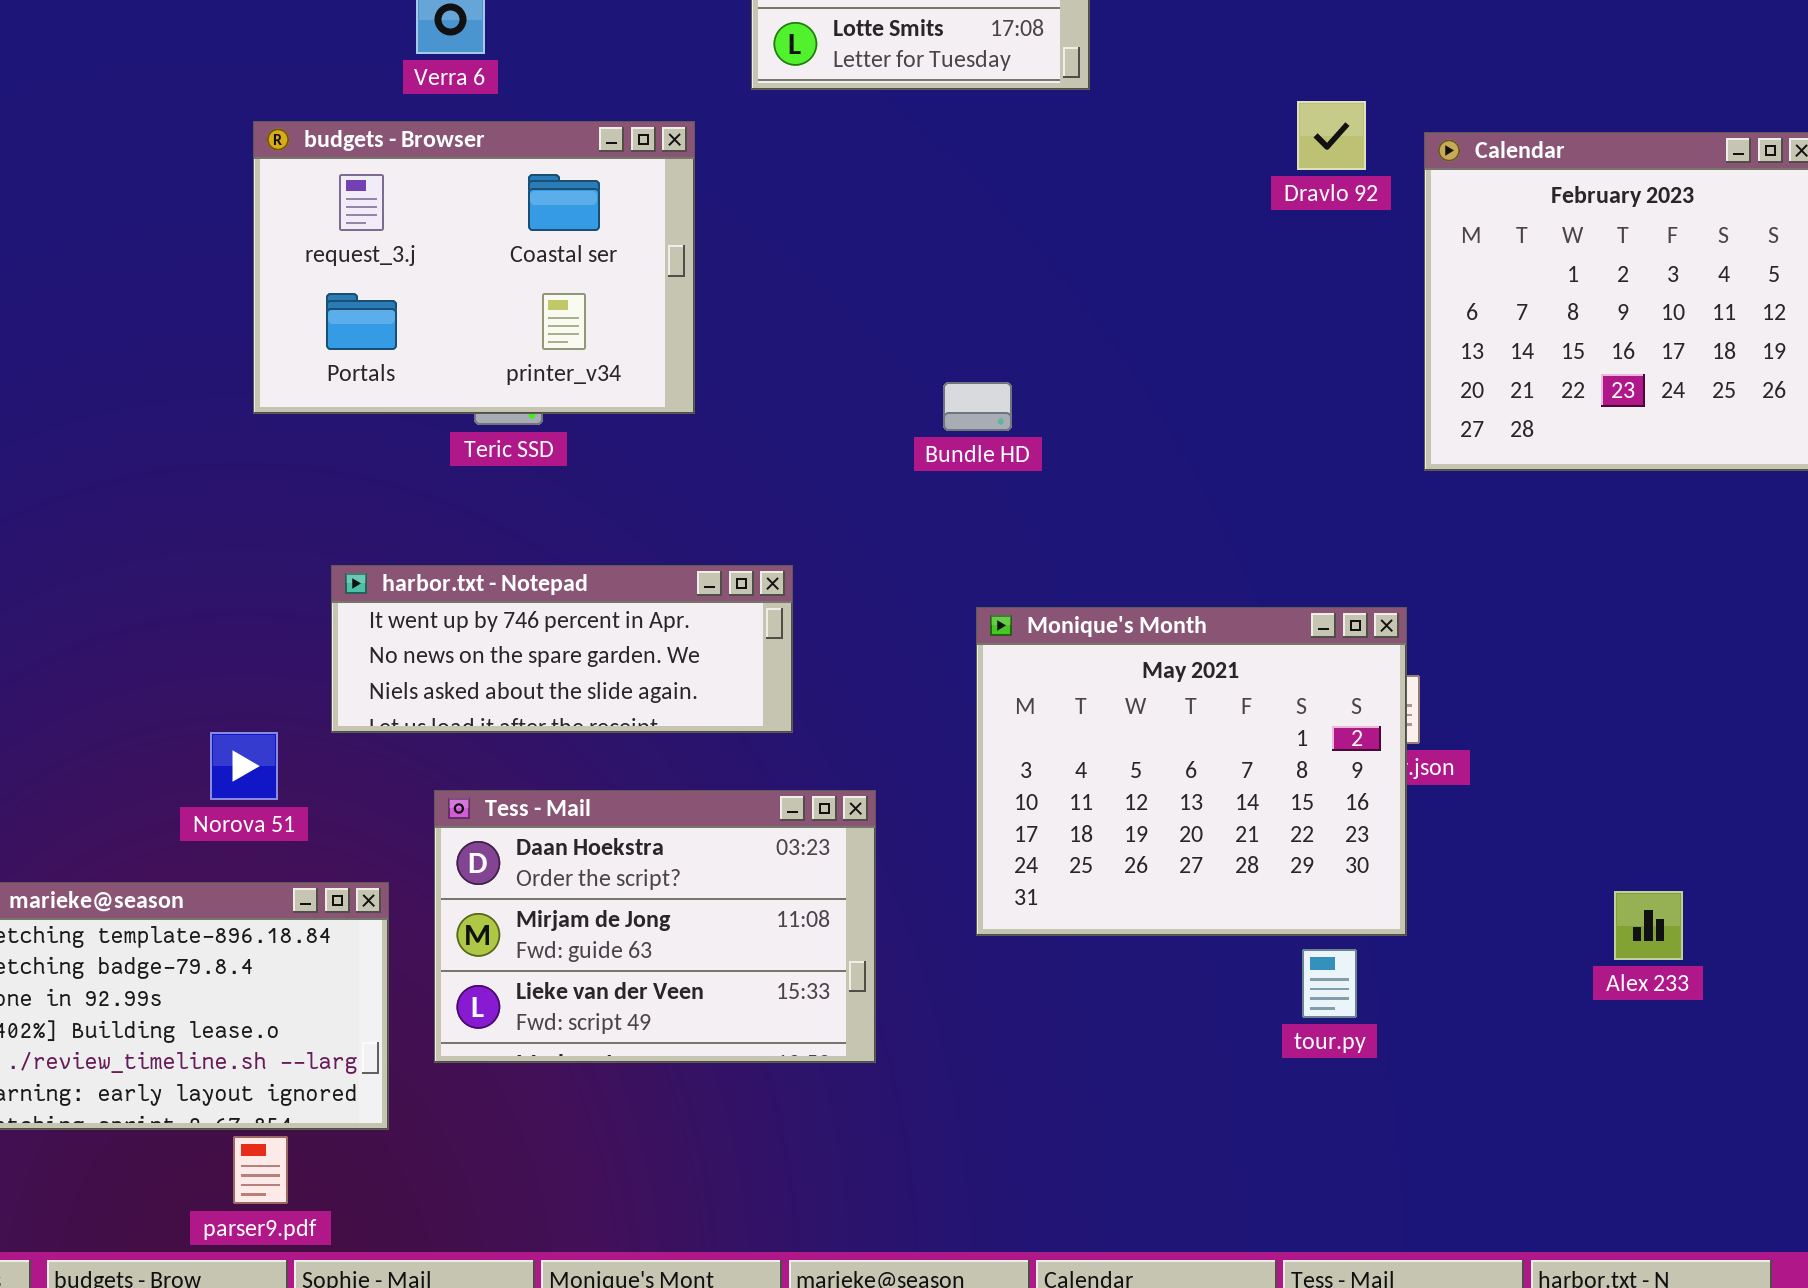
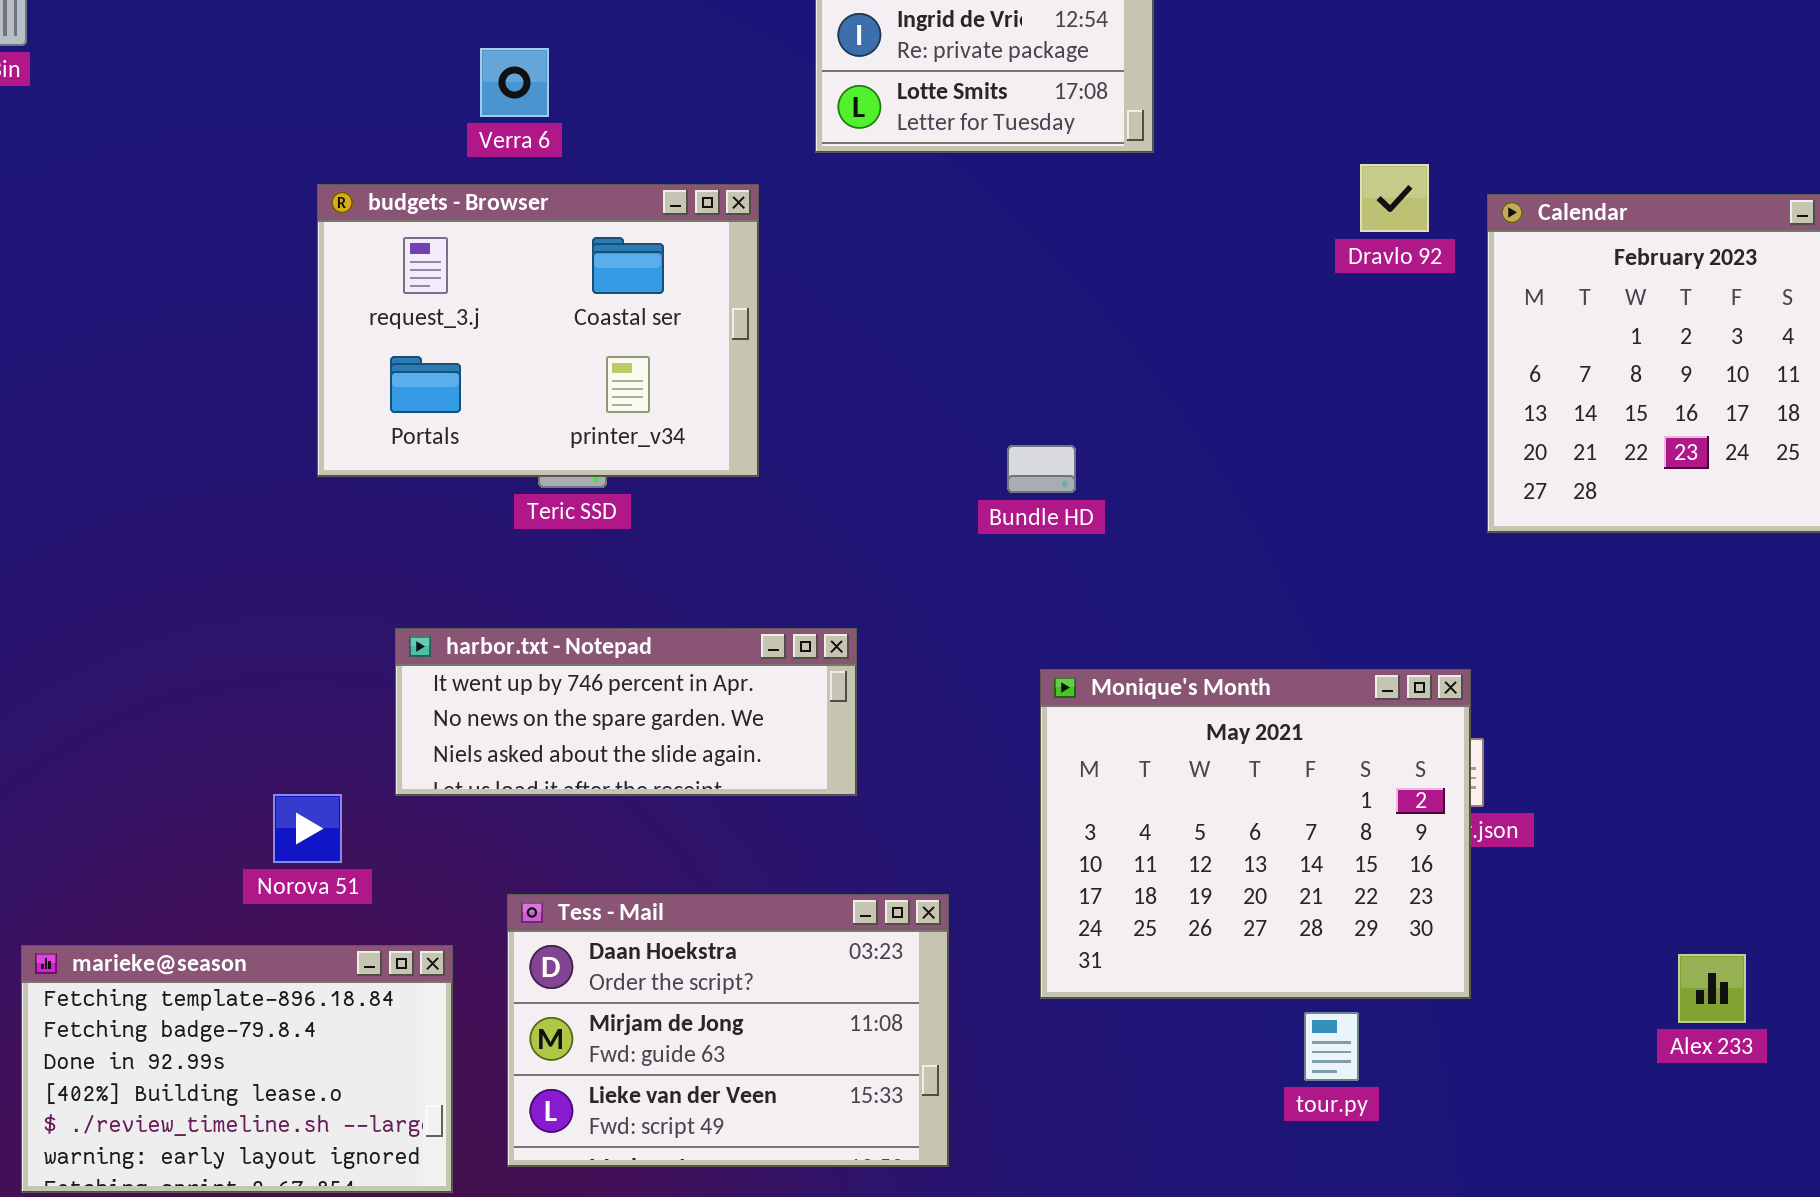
Tess - Mail: [434,790,876,1063] -> [507,894,949,1167], moved
tour.py: [1302,949,1357,1018] -> [1304,1012,1359,1081], moved

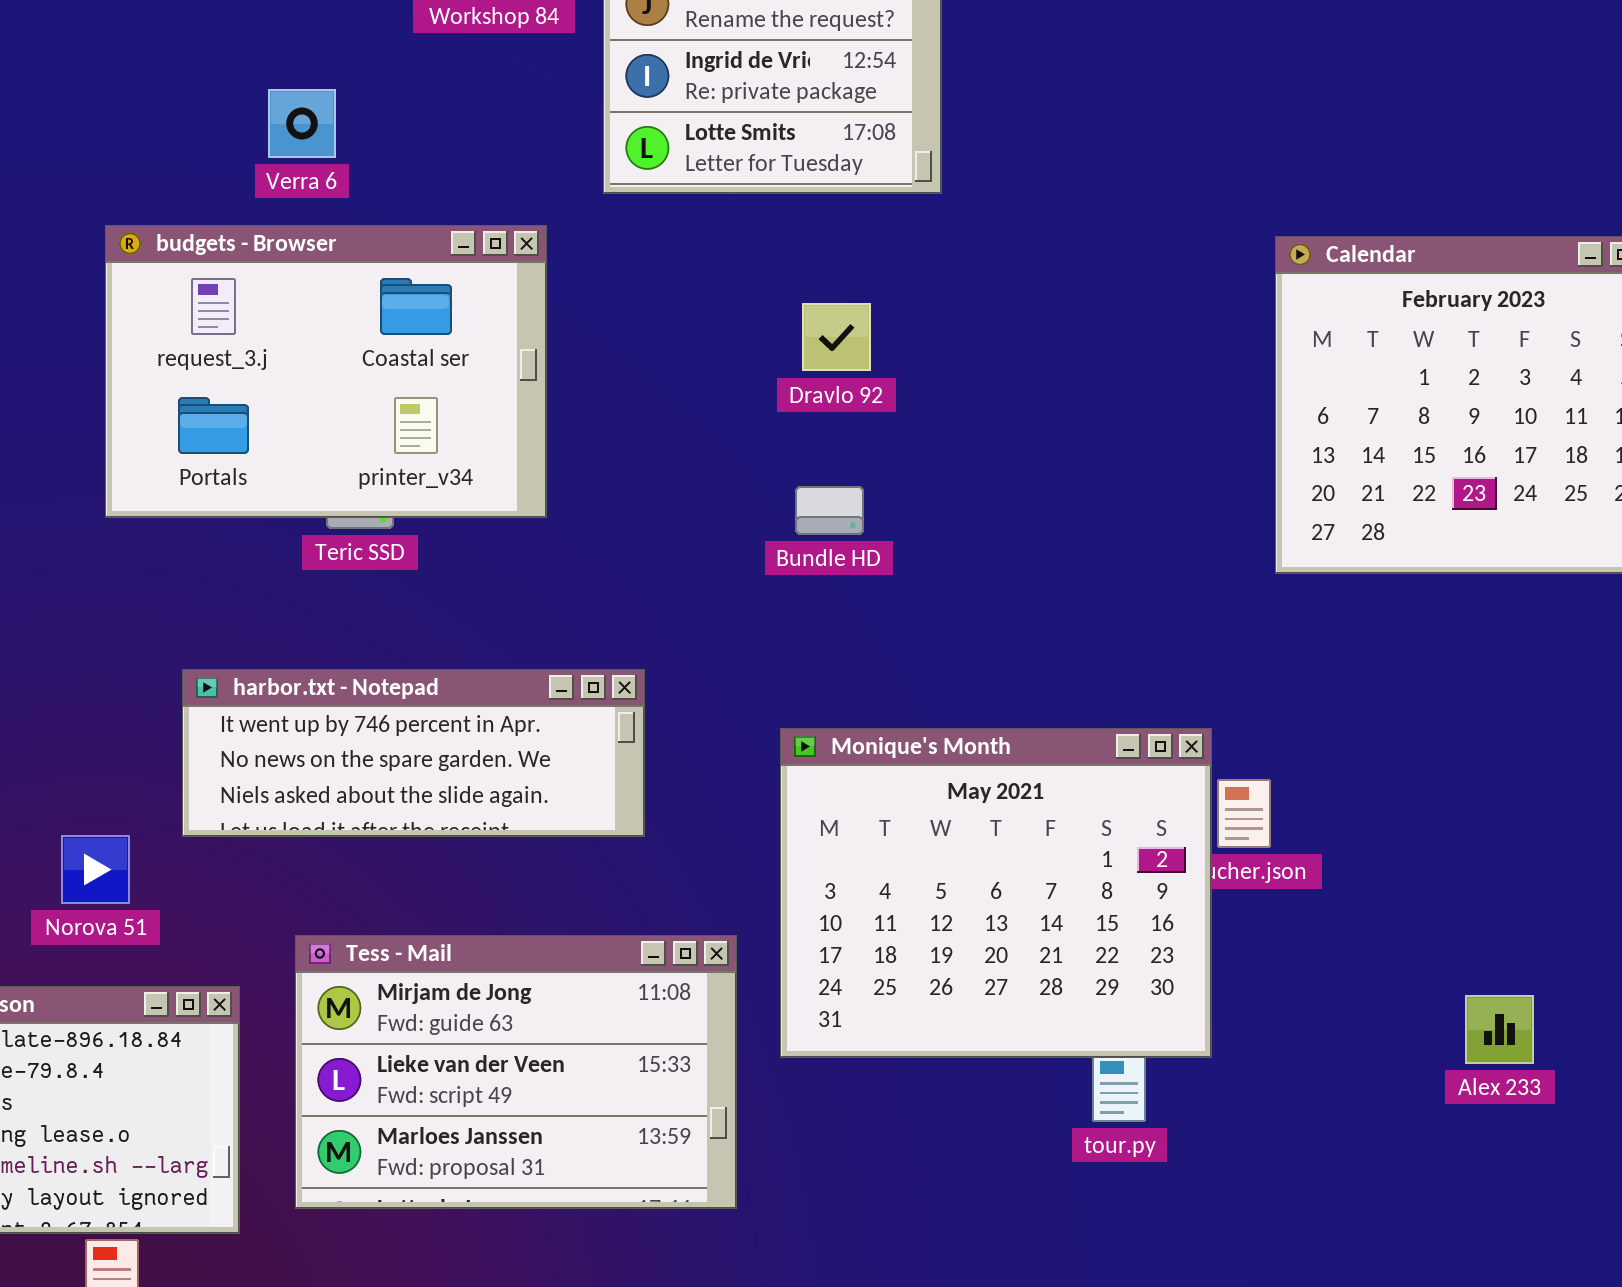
Dravlo 92: [1360,164,1429,232] -> [802,303,871,371], moved
Monique's Month: [1040,669,1471,999] -> [780,728,1212,1058], moved
Tess - Mail: [507,894,949,1167] -> [295,935,737,1209], scrolled down 1 row

